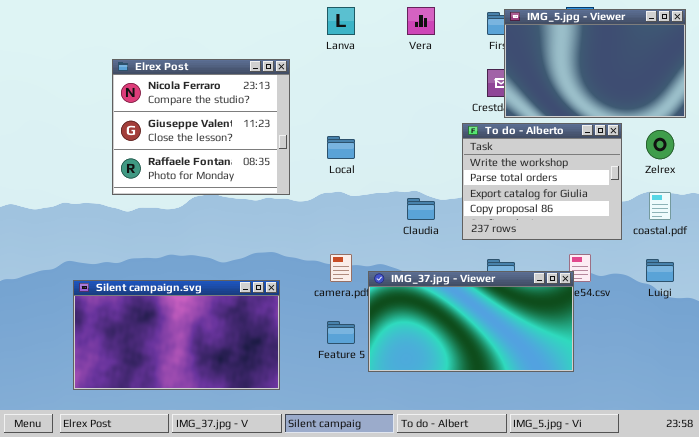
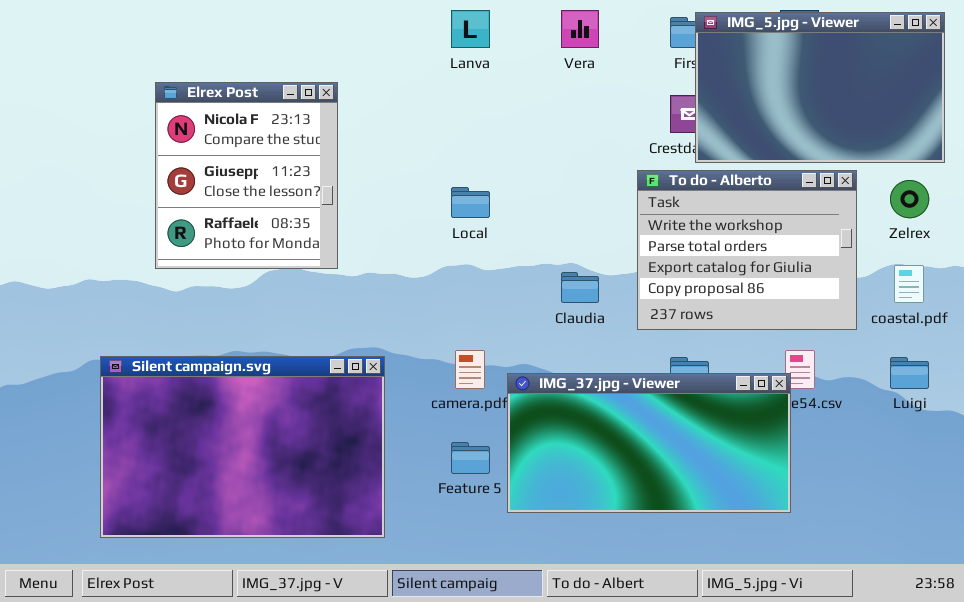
Elrex Post: [112,59,290,195] -> [155,82,338,269], resized
Silent campaign.svg: [73,280,280,390] -> [100,356,385,538], resized

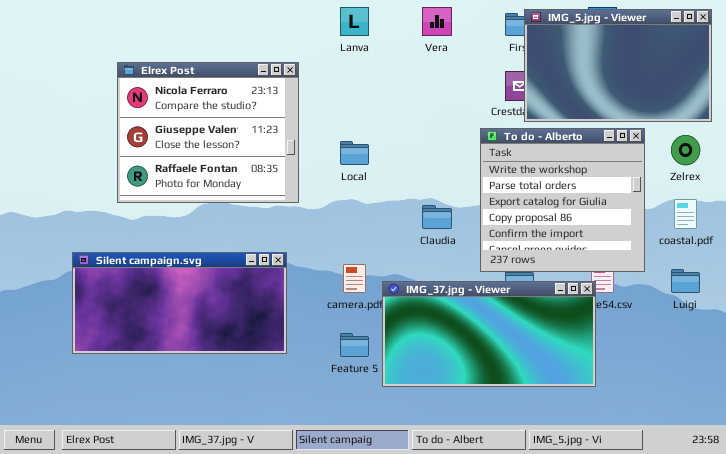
Elrex Post: [155,82,338,269] -> [117,62,299,203], resized
To do - Alberto: [637,170,857,330] -> [480,128,645,272], resized
Silent campaign.svg: [100,356,385,538] -> [72,252,287,354], moved, resized

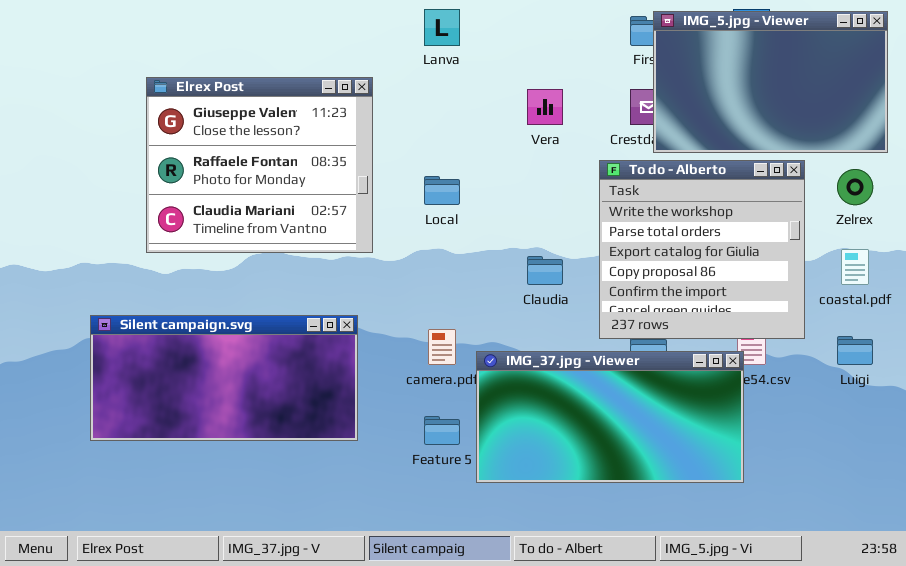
Vera: [422,7,452,36] -> [527,89,563,125], moved
Elrex Post: [117,62,299,203] -> [146,77,373,253], scrolled down 1 row

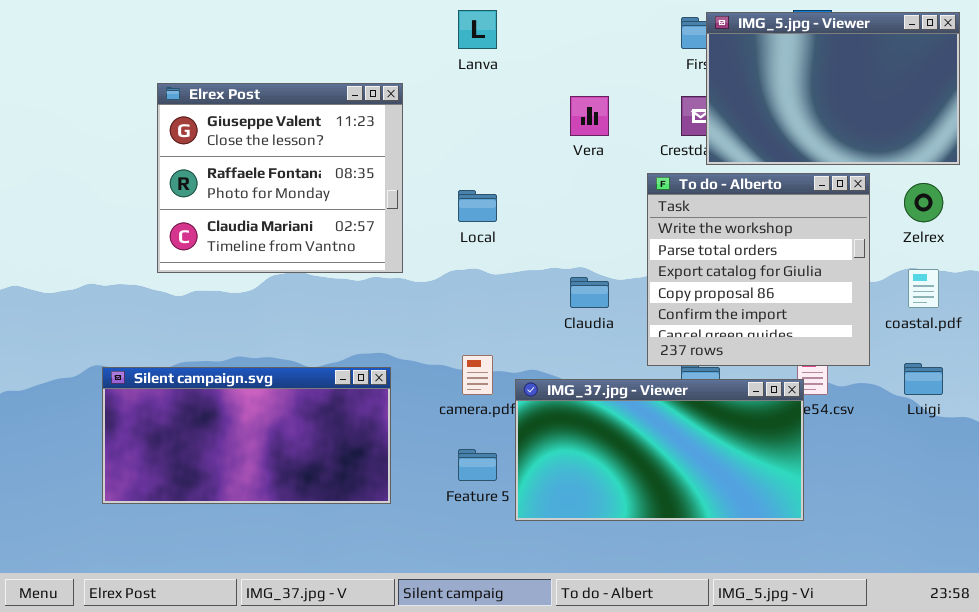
Silent campaign.svg: [90,315,358,441] -> [102,367,391,504], moved

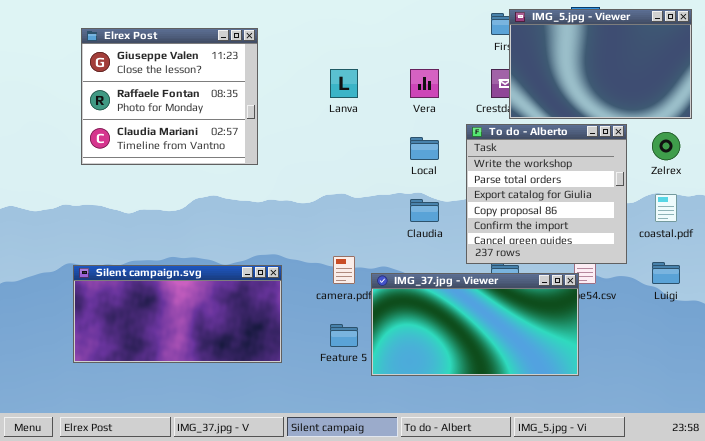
Lanva: [458,10,497,49] -> [330,69,358,98], moved
Elrex Post: [157,83,403,273] -> [81,28,258,165], moved
Local: [458,190,497,222] -> [410,137,439,160], moved

